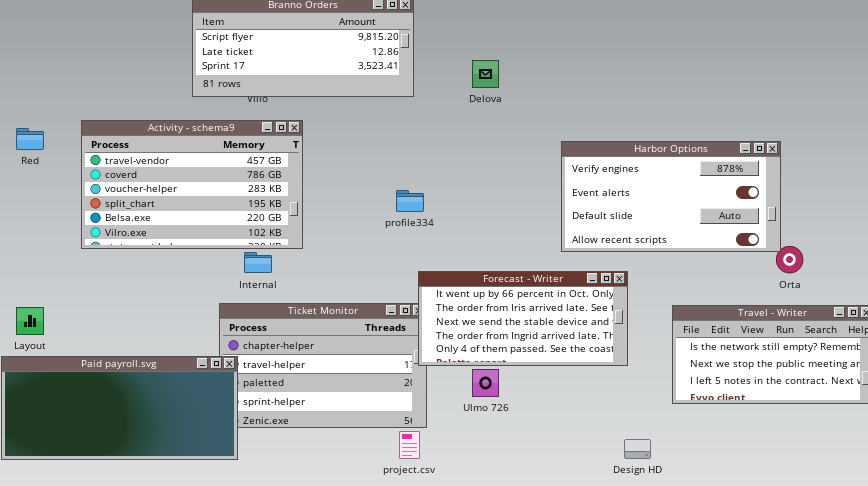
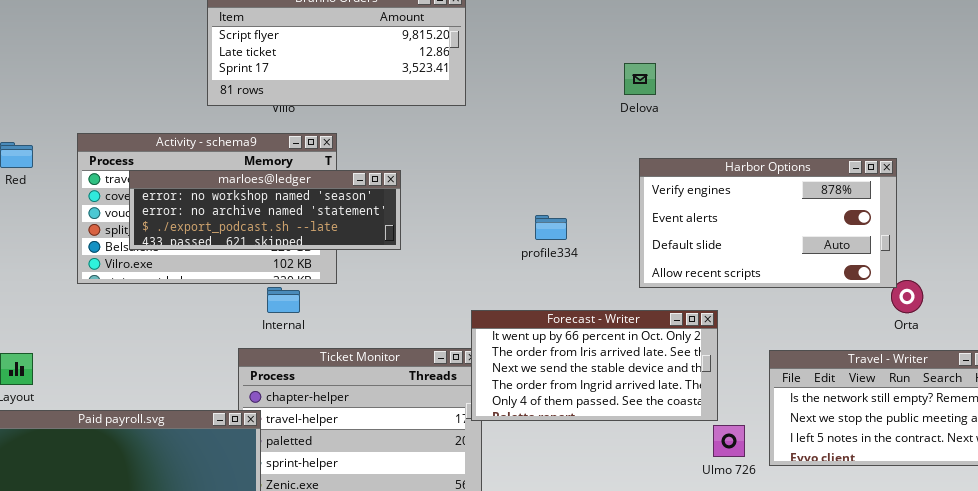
Delova: [472,60,499,88] -> [624,63,656,95], moved
marloes@ledger: none -> [129,170,401,250], opened
profile334: [396,190,424,212] -> [535,215,567,240], moved
Ulmo 726: [472,369,499,397] -> [713,425,745,457], moved

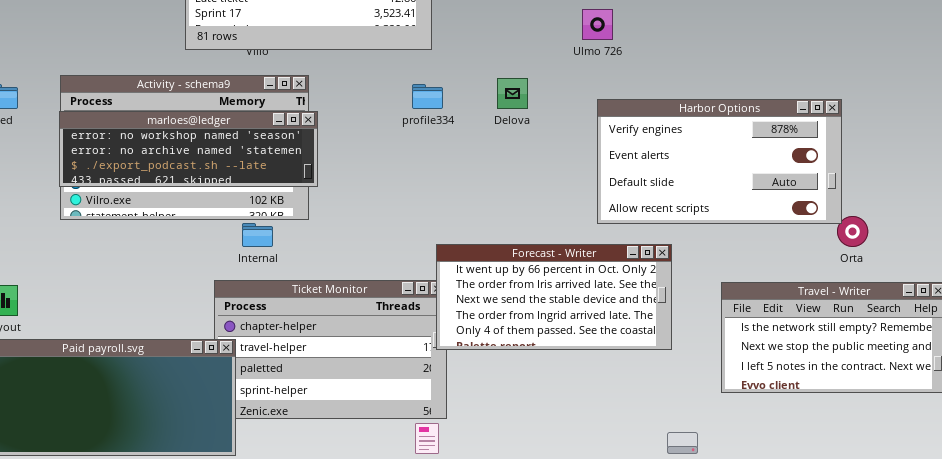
Delova: [624,63,656,95] -> [497,78,528,109], moved
marloes@ledger: [129,170,401,250] -> [59,111,318,187], moved
profile334: [535,215,567,240] -> [412,84,443,109], moved
Ulmo 726: [713,425,745,457] -> [582,9,613,40], moved

